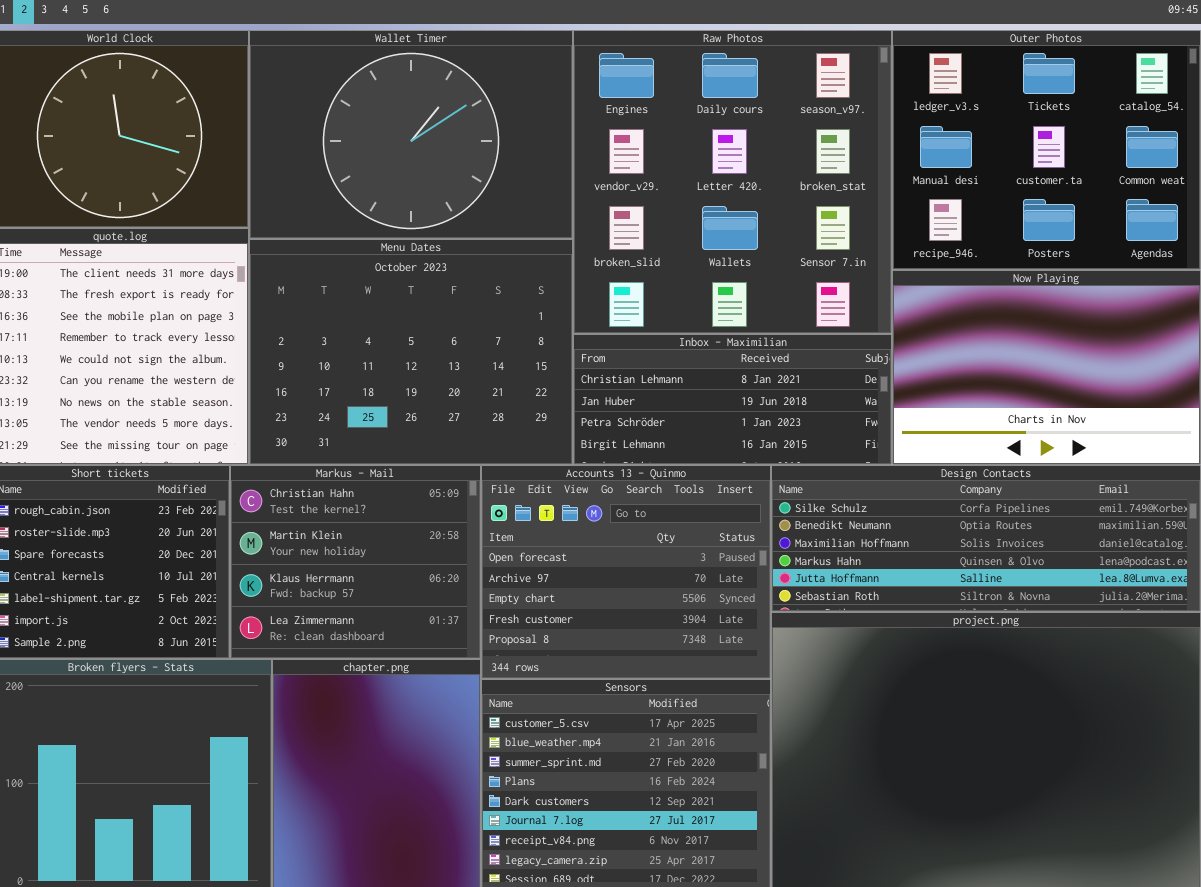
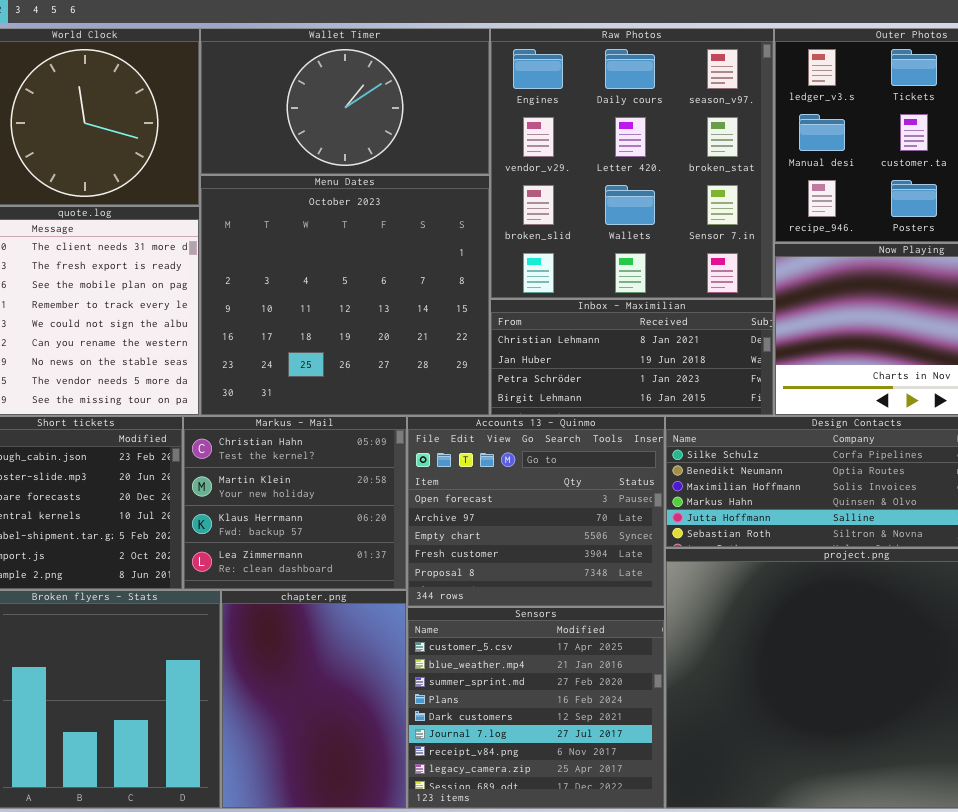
Wallet Timer: [249,30,573,239] -> [200,28,490,175], resized
Menu Dates: [249,239,573,465] -> [200,175,490,416], resized

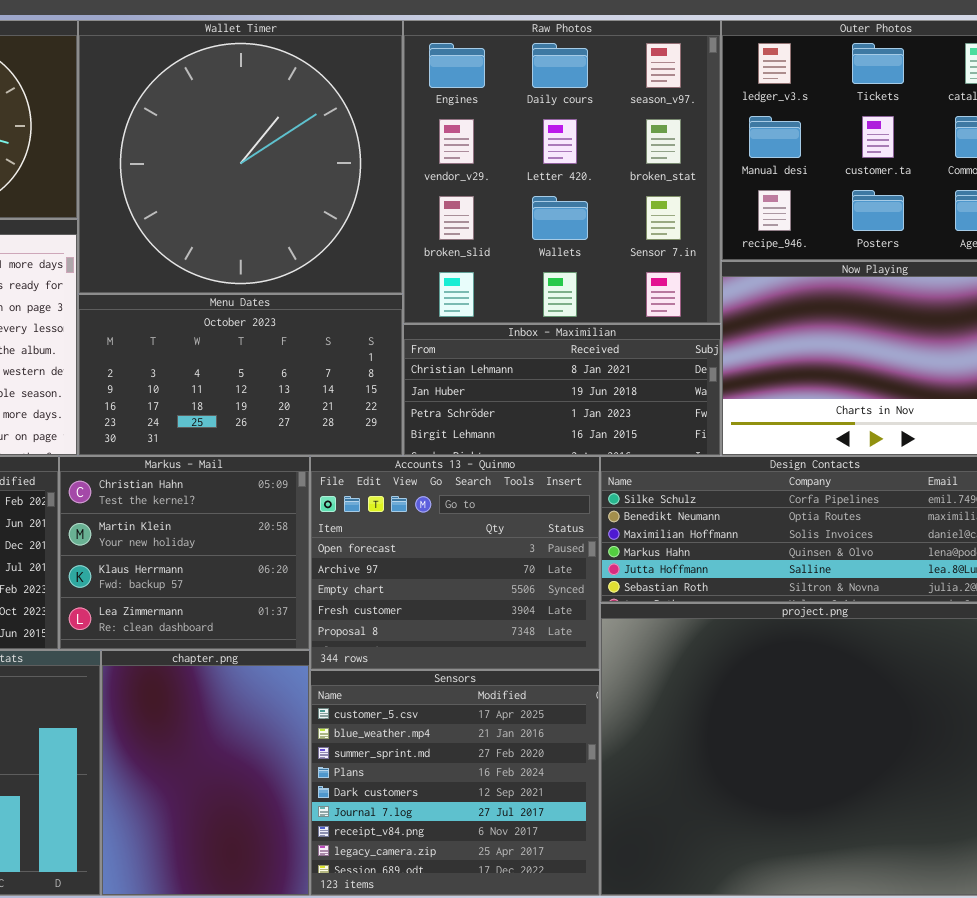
Wallet Timer: [200,28,490,175] -> [78,20,403,294], resized
Menu Dates: [200,175,490,416] -> [78,294,403,456], resized

